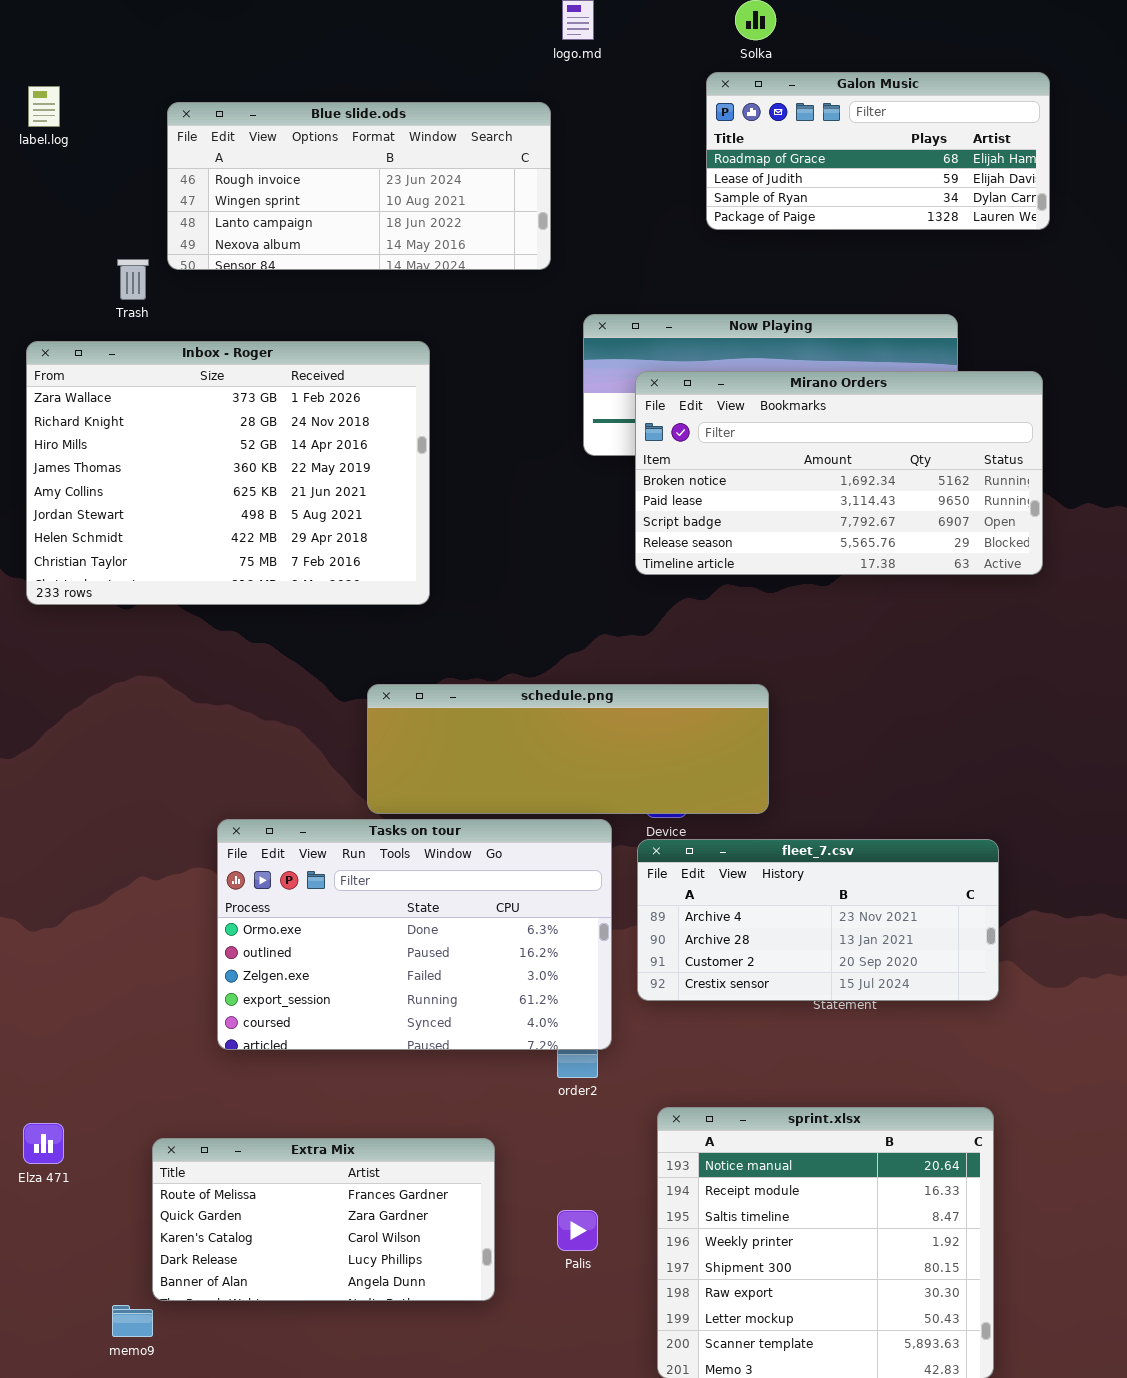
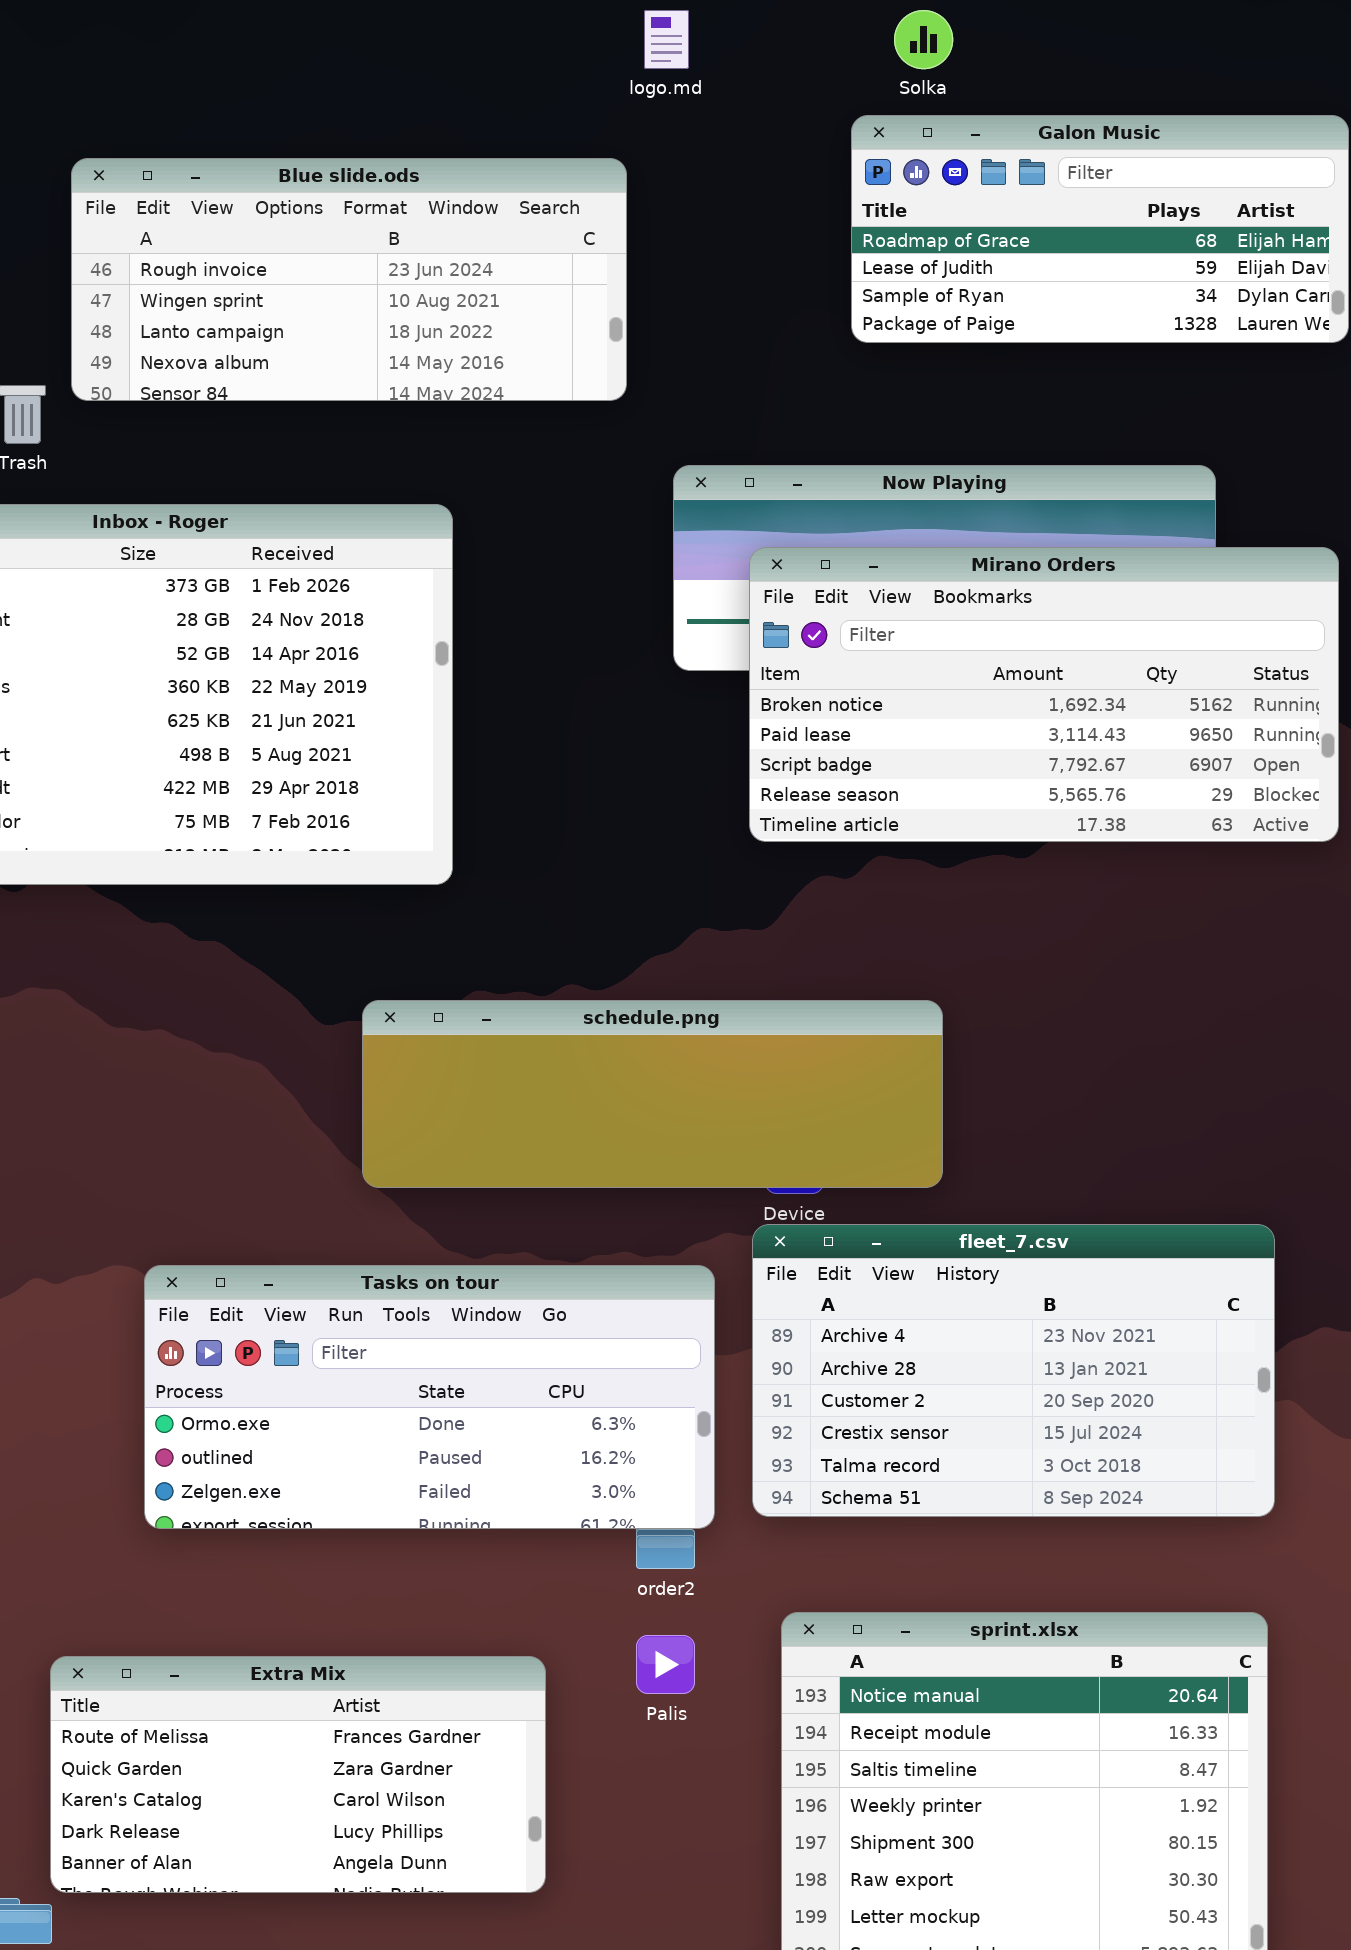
Tasks on tour: [217,819,612,1050] -> [144,1265,715,1529], resized
fleet_7.csv: [637,839,999,1001] -> [752,1224,1275,1517], resized
Palis: [557,1210,598,1251] -> [636,1635,695,1694], moved

